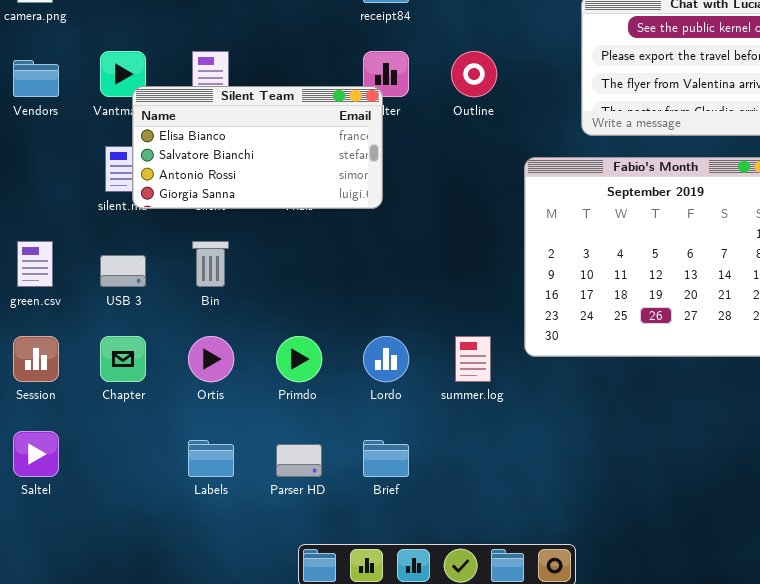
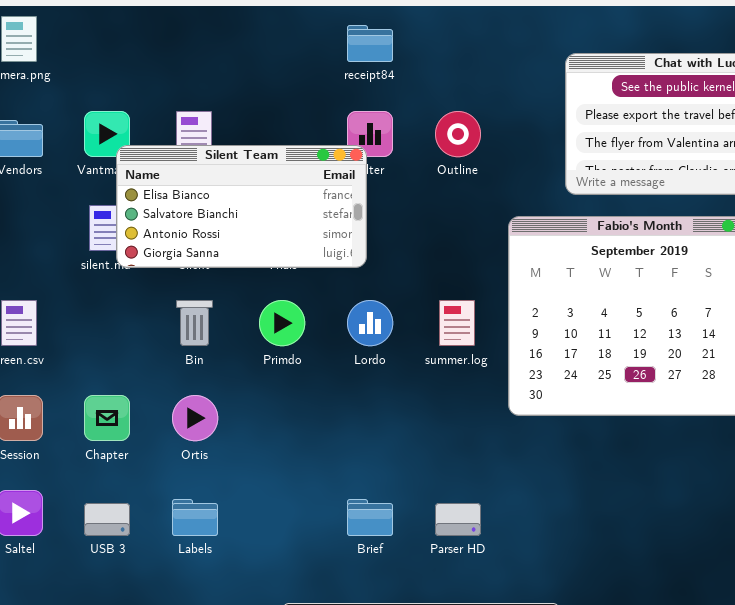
USB 3: [100,255,146,287] -> [84,503,130,536], moved
Primdo: [276,336,322,382] -> [259,300,305,346], moved
Lordo: [363,336,409,382] -> [347,300,393,346], moved
summer.log: [455,336,491,382] -> [439,300,475,346], moved
Parser HD: [276,444,322,477] -> [435,503,481,536], moved

